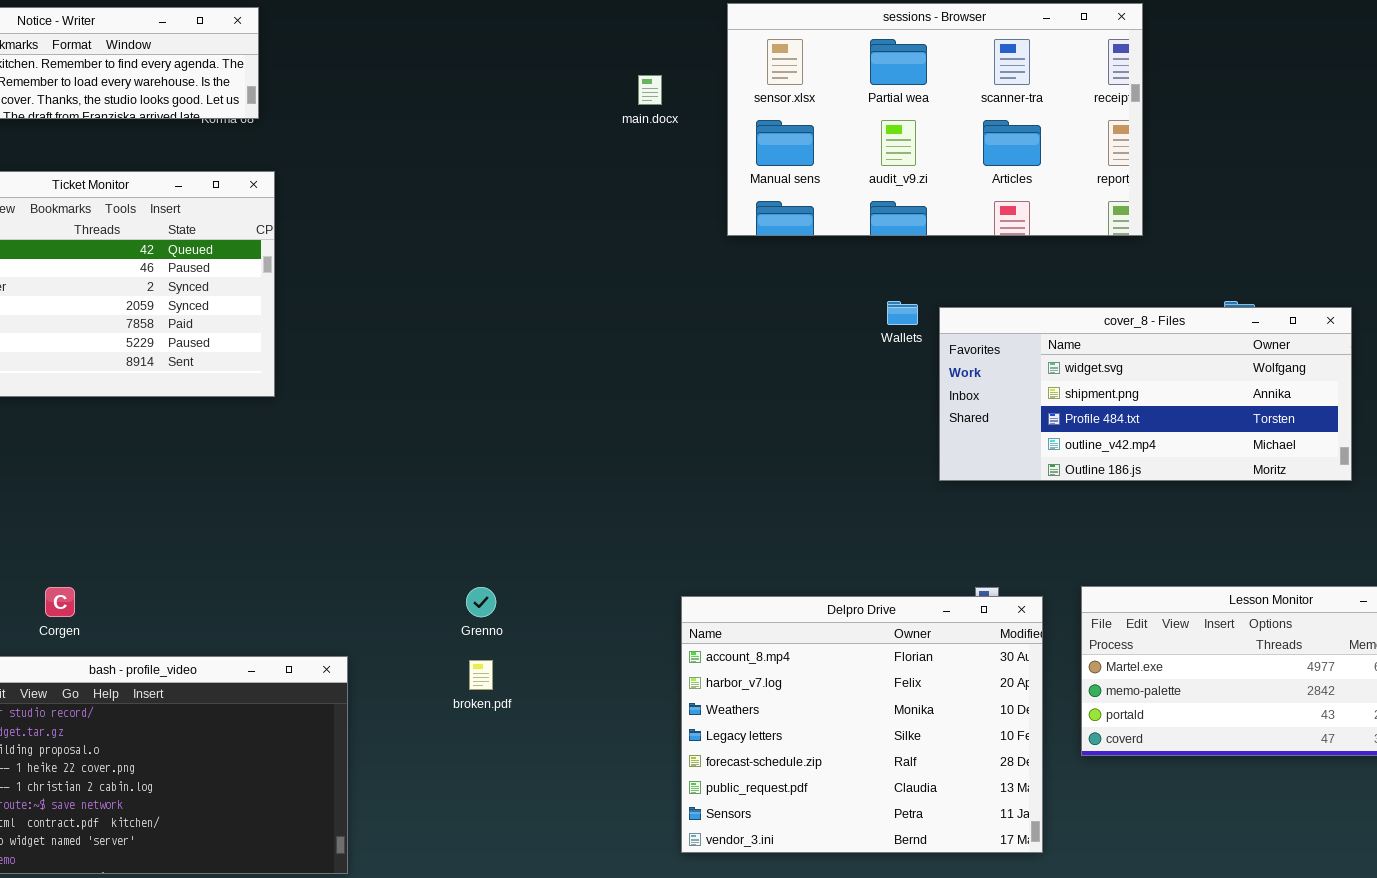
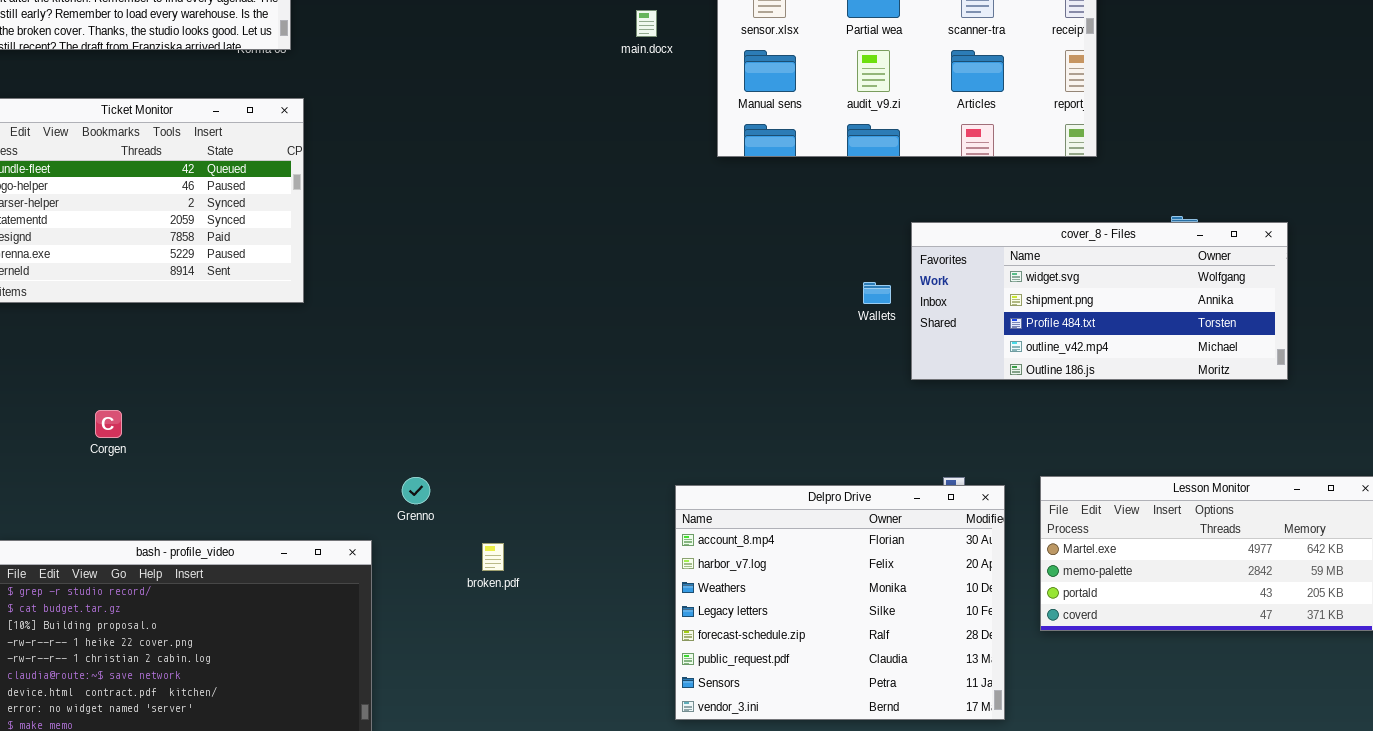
Wallets: [887,301,918,325] -> [863,282,891,304], moved
Corgen: [45,587,75,617] -> [95,410,122,438], moved
Grenno: [466,587,496,617] -> [402,477,430,504], moved

